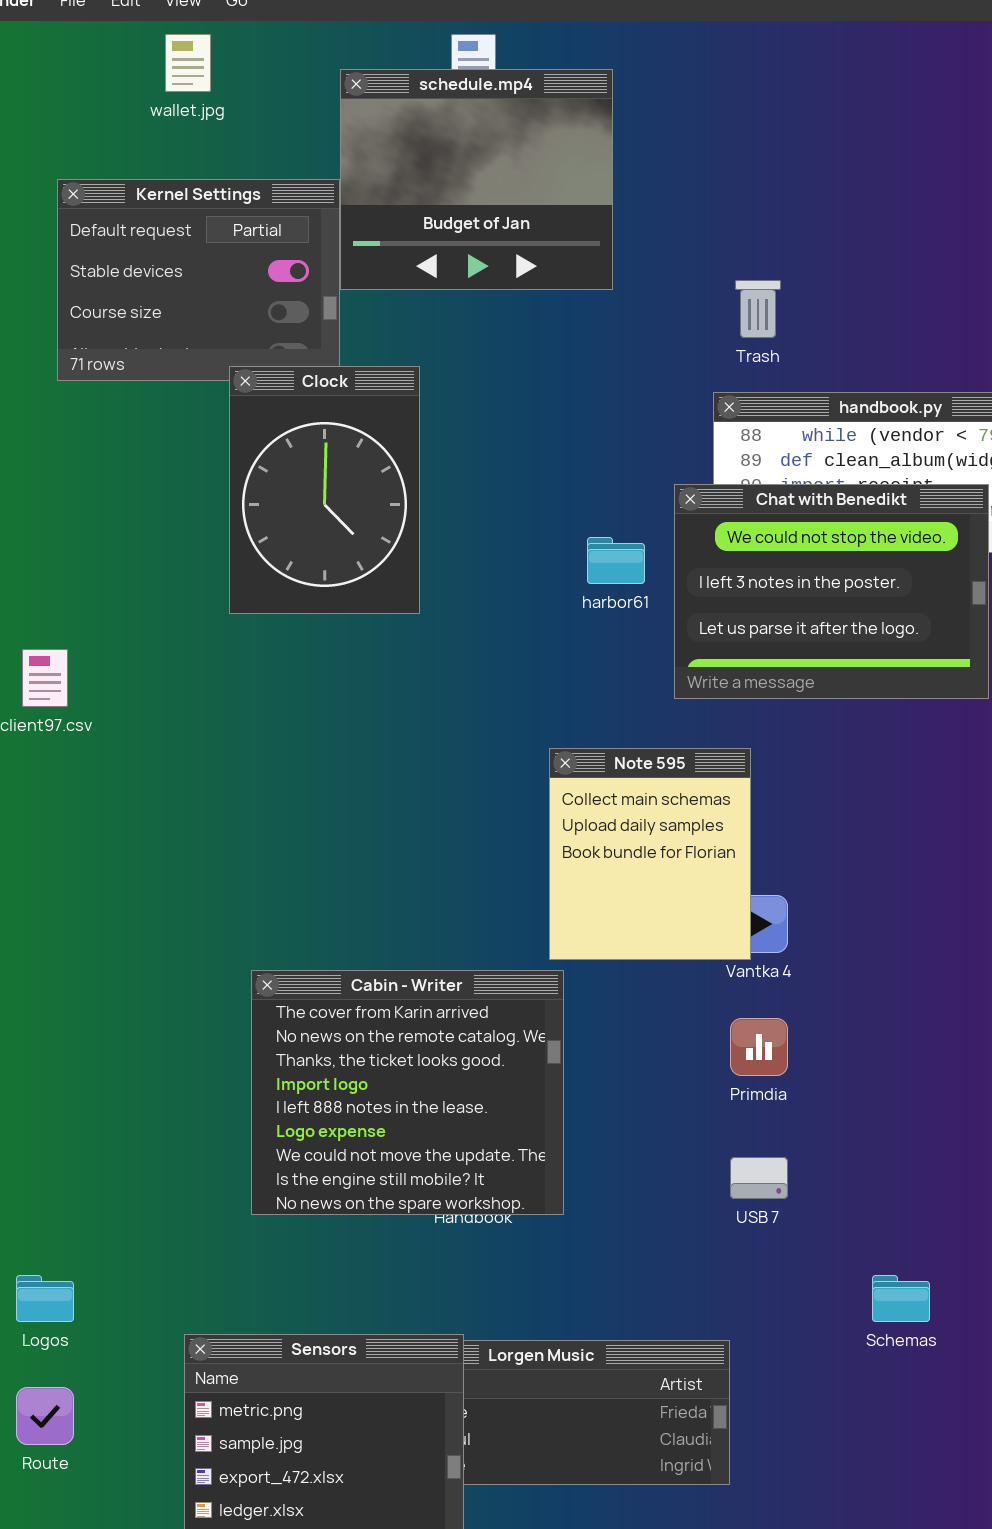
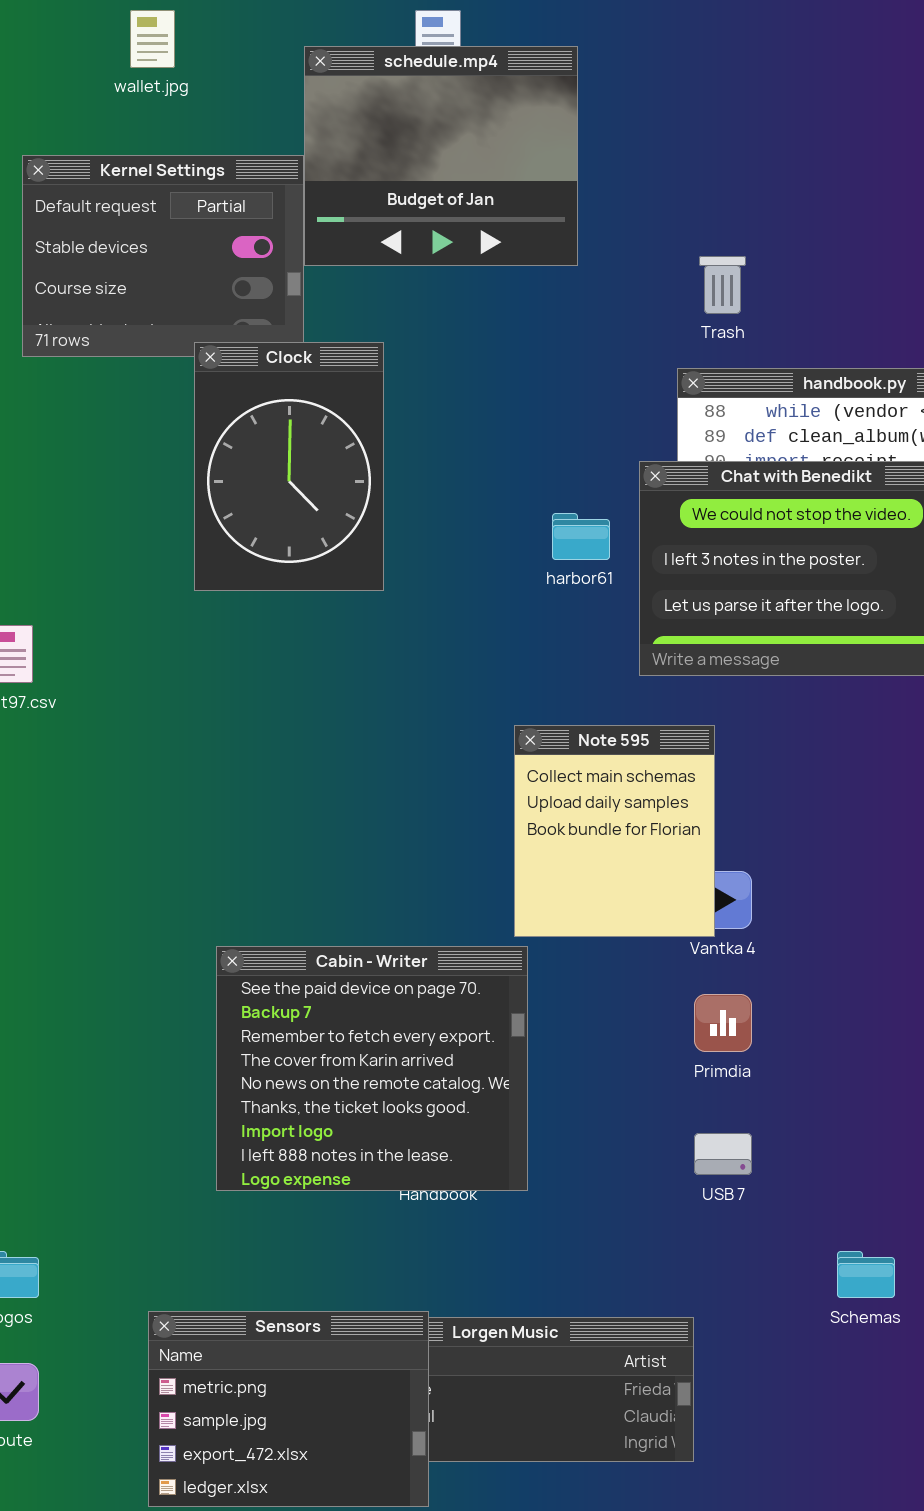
Cabin - Writer: [251,970,564,1215] -> [216,946,528,1191], scrolled up 3 rows

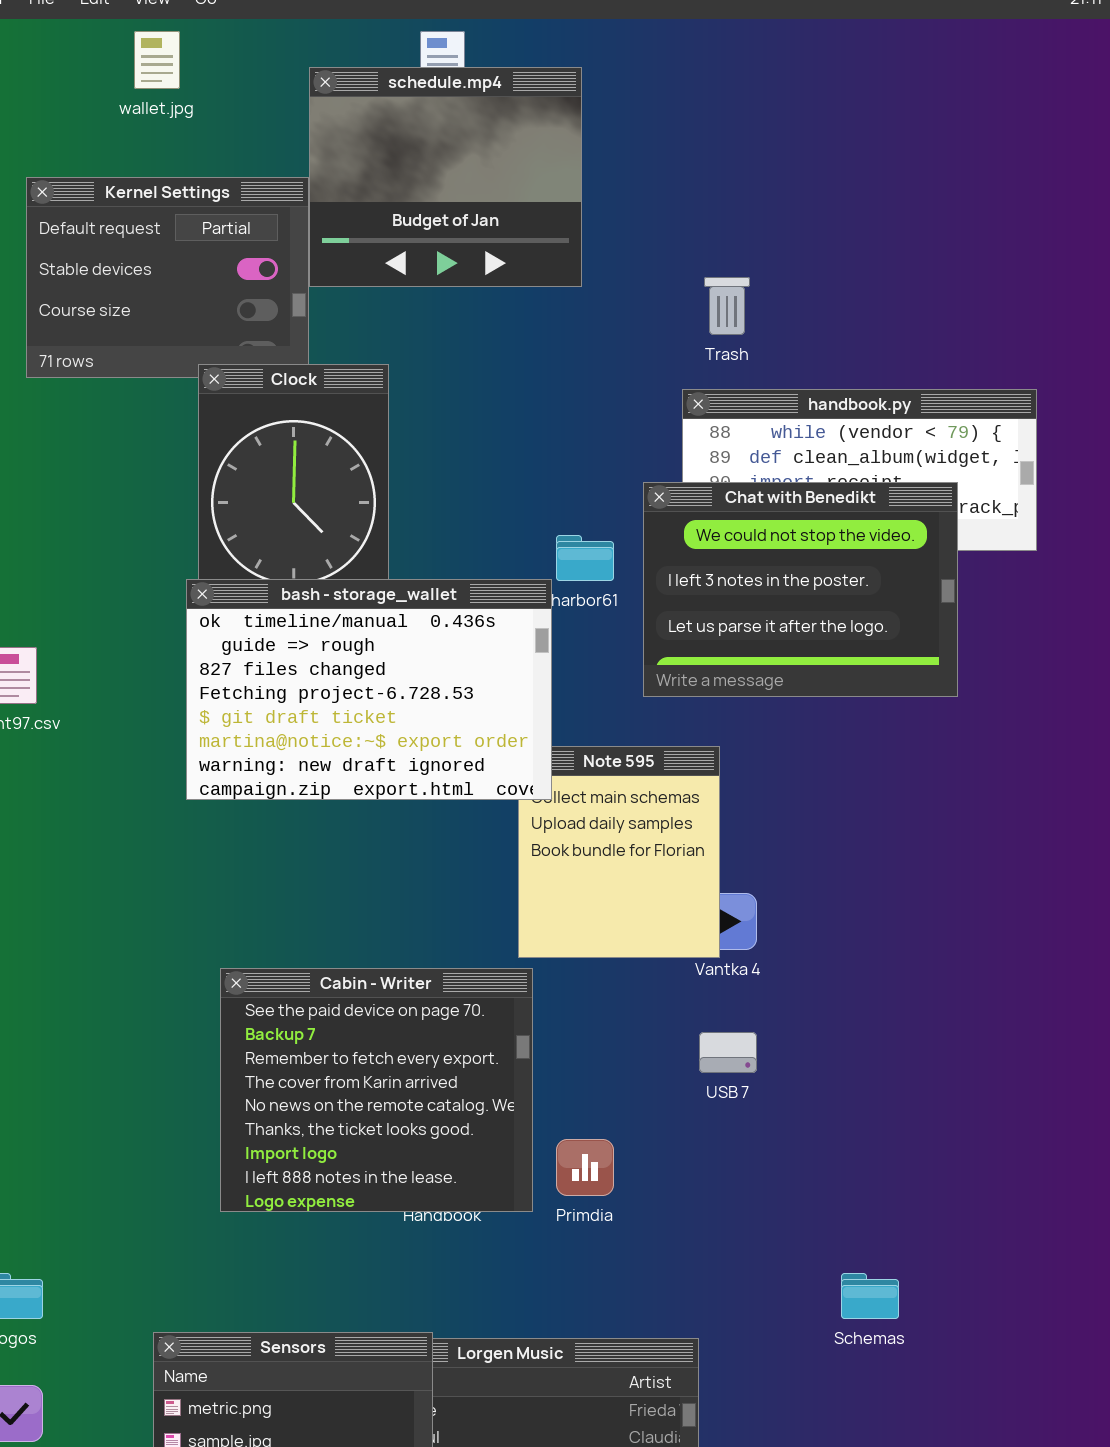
bash - storage_wallet: none -> [186,579,552,800], opened
Primdia: [694,994,752,1052] -> [556,1139,614,1196], moved
USB 7: [694,1133,752,1175] -> [699,1032,757,1073], moved

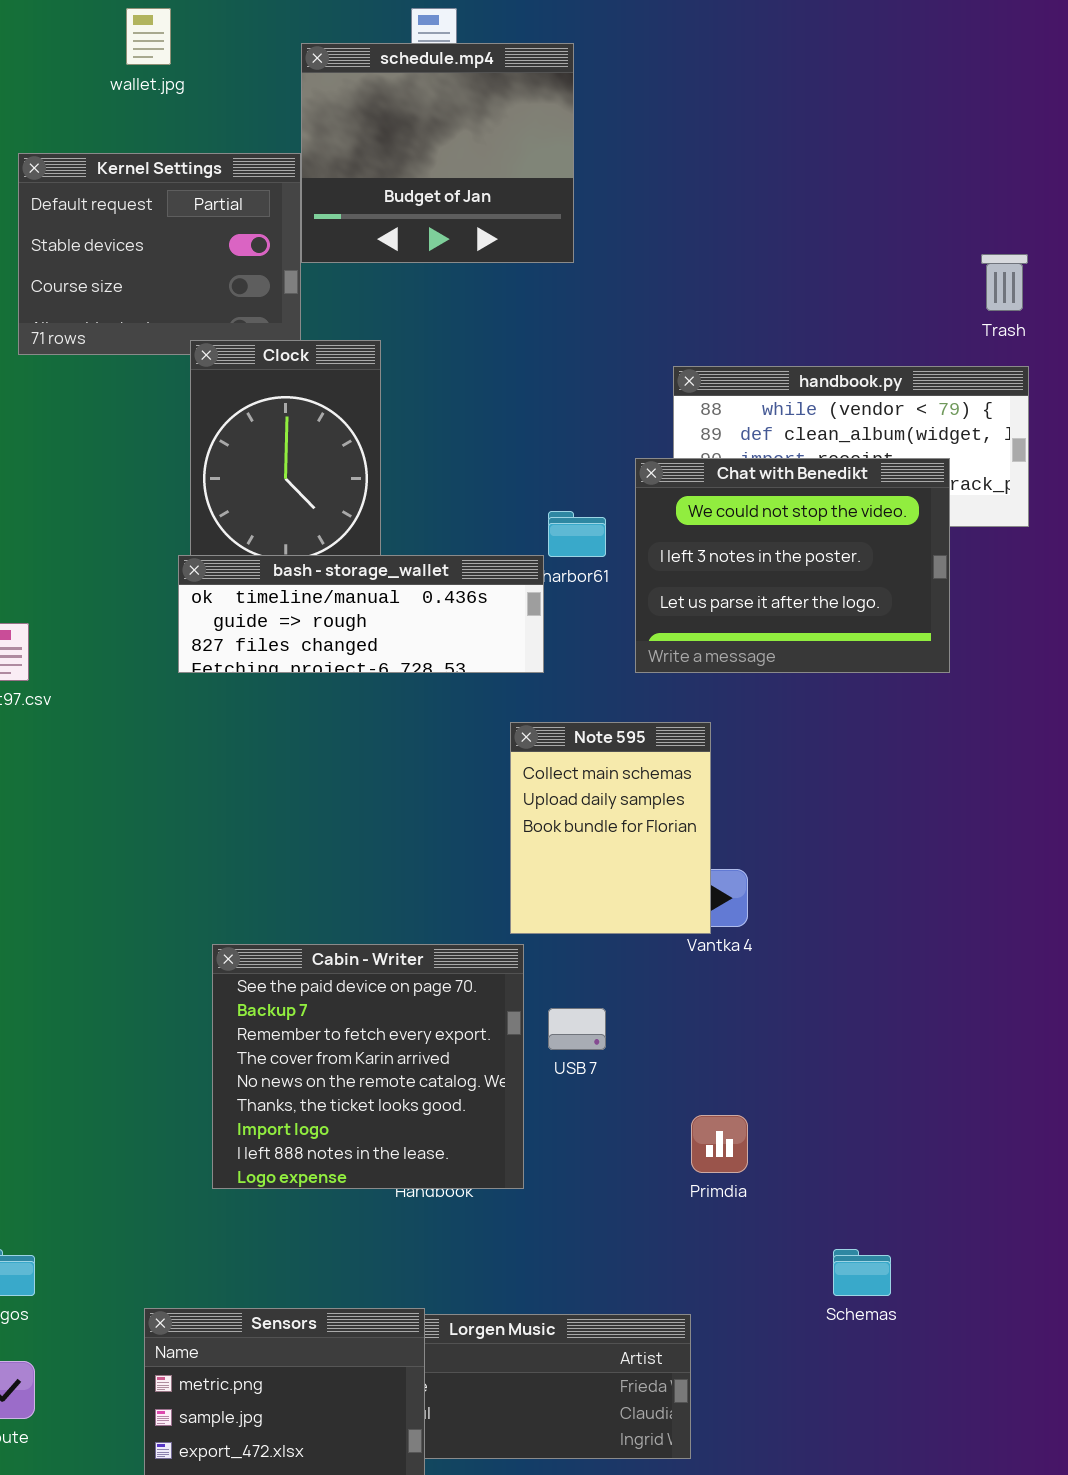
Trash: [704,277,750,335] -> [981,254,1028,311], moved
bash - storage_wallet: [186,579,552,800] -> [178,555,544,673], resized
USB 7: [699,1032,757,1073] -> [548,1008,606,1050], moved
Primdia: [556,1139,614,1196] -> [691,1115,748,1173], moved

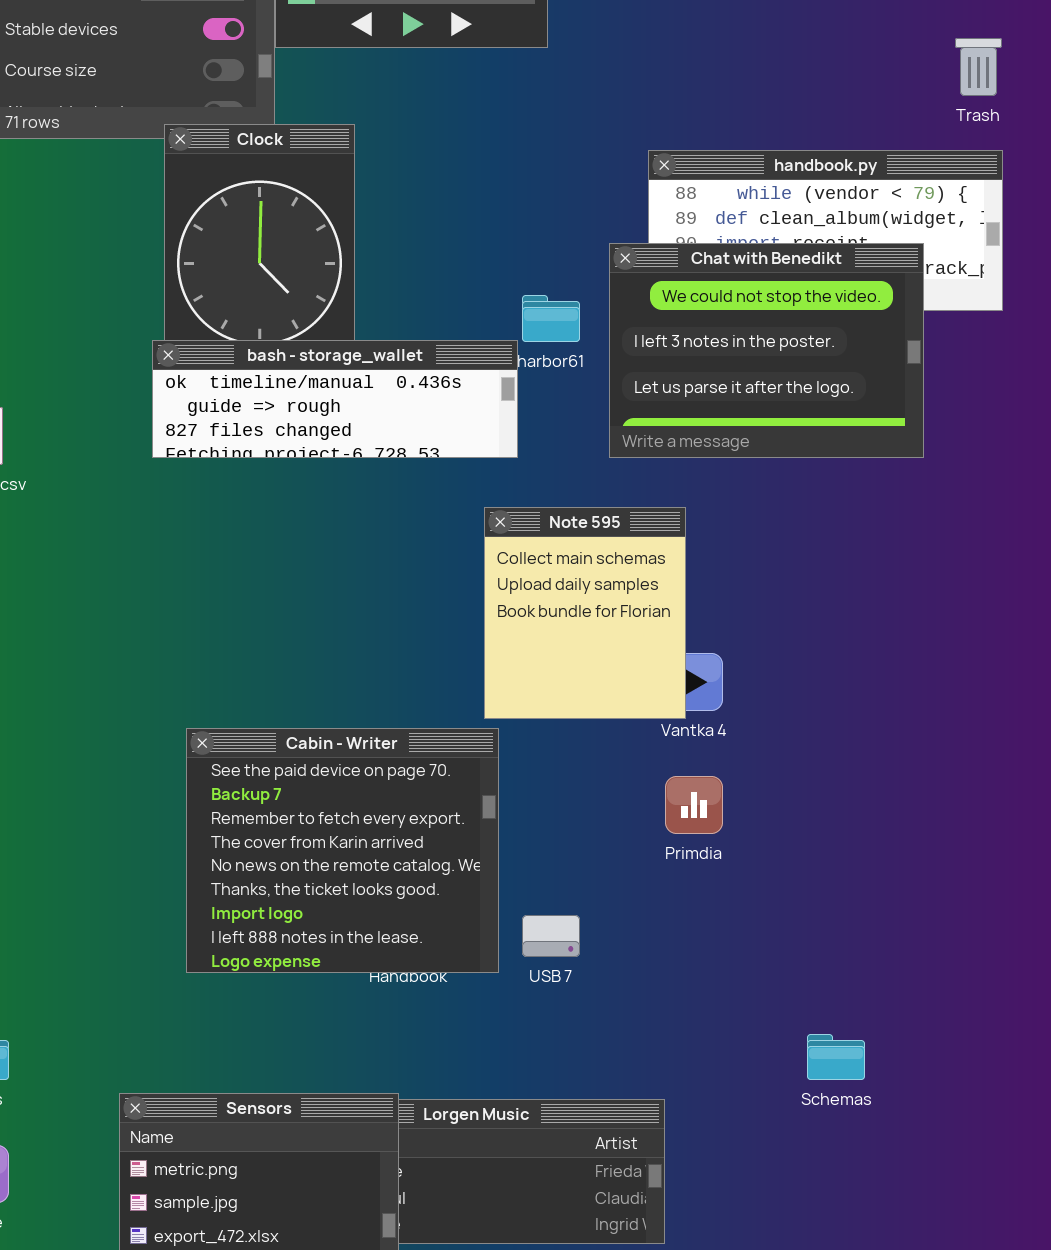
USB 7: [548,1008,606,1050] -> [522,915,580,957], moved
Primdia: [691,1115,748,1173] -> [665,776,723,834], moved

